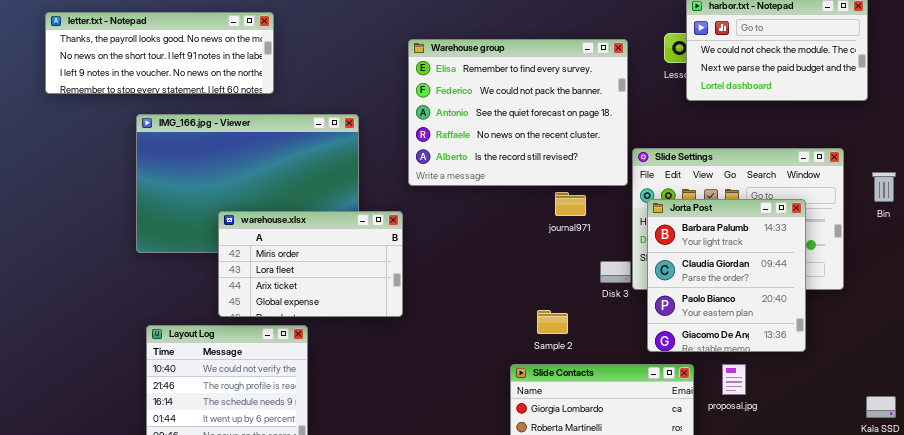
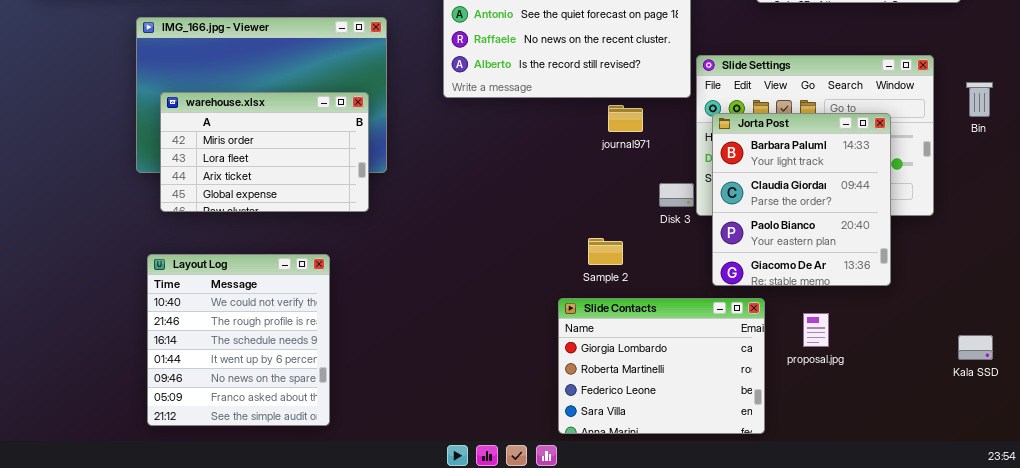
warehouse.xlsx: [218,211,403,317] -> [160,92,369,212], moved
proposal.jpg: [722,364,746,395] -> [803,313,829,347], moved

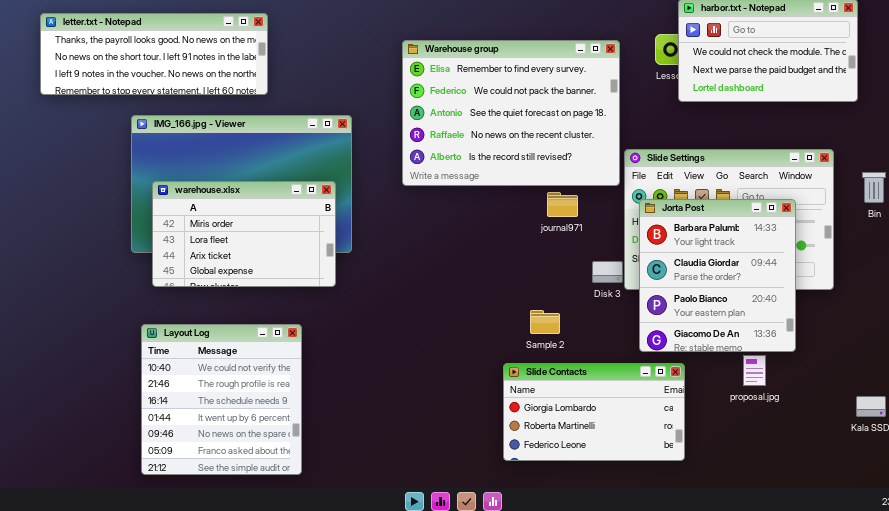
Slide Contacts: [558,298,765,434] -> [503,363,685,461], resized
proposal.jpg: [803,313,829,347] -> [743,355,766,386], moved

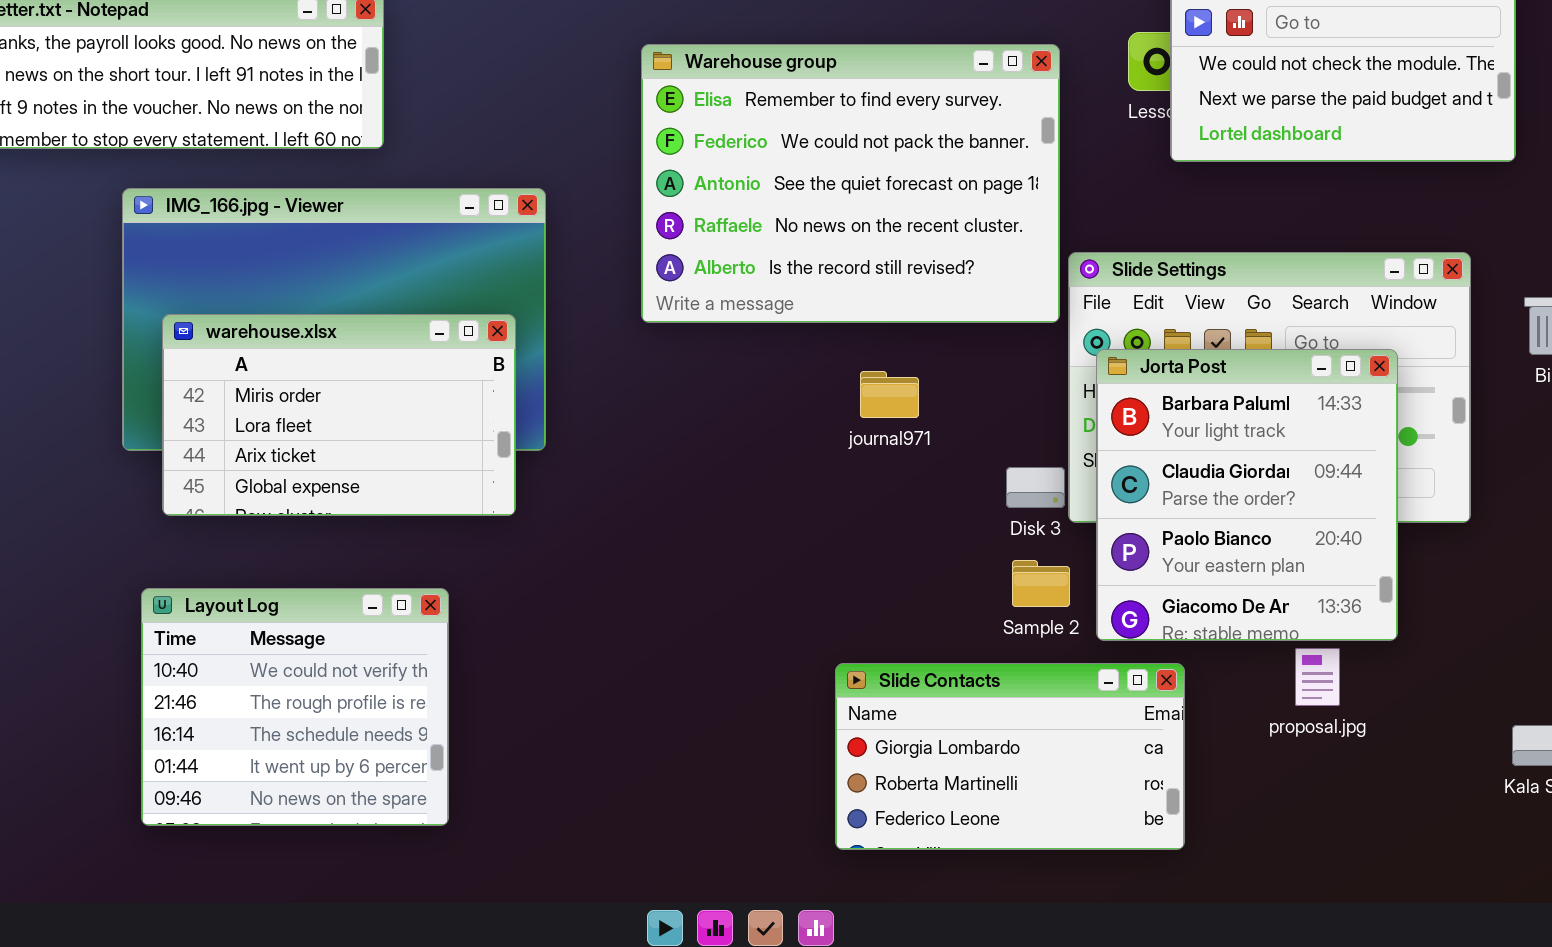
journal971: [547,192,578,217] -> [860,371,919,418], moved
Sample 2: [530,310,560,334] -> [1012,560,1070,607], moved
Layout Log: [141,324,302,475] -> [141,588,449,826], resized

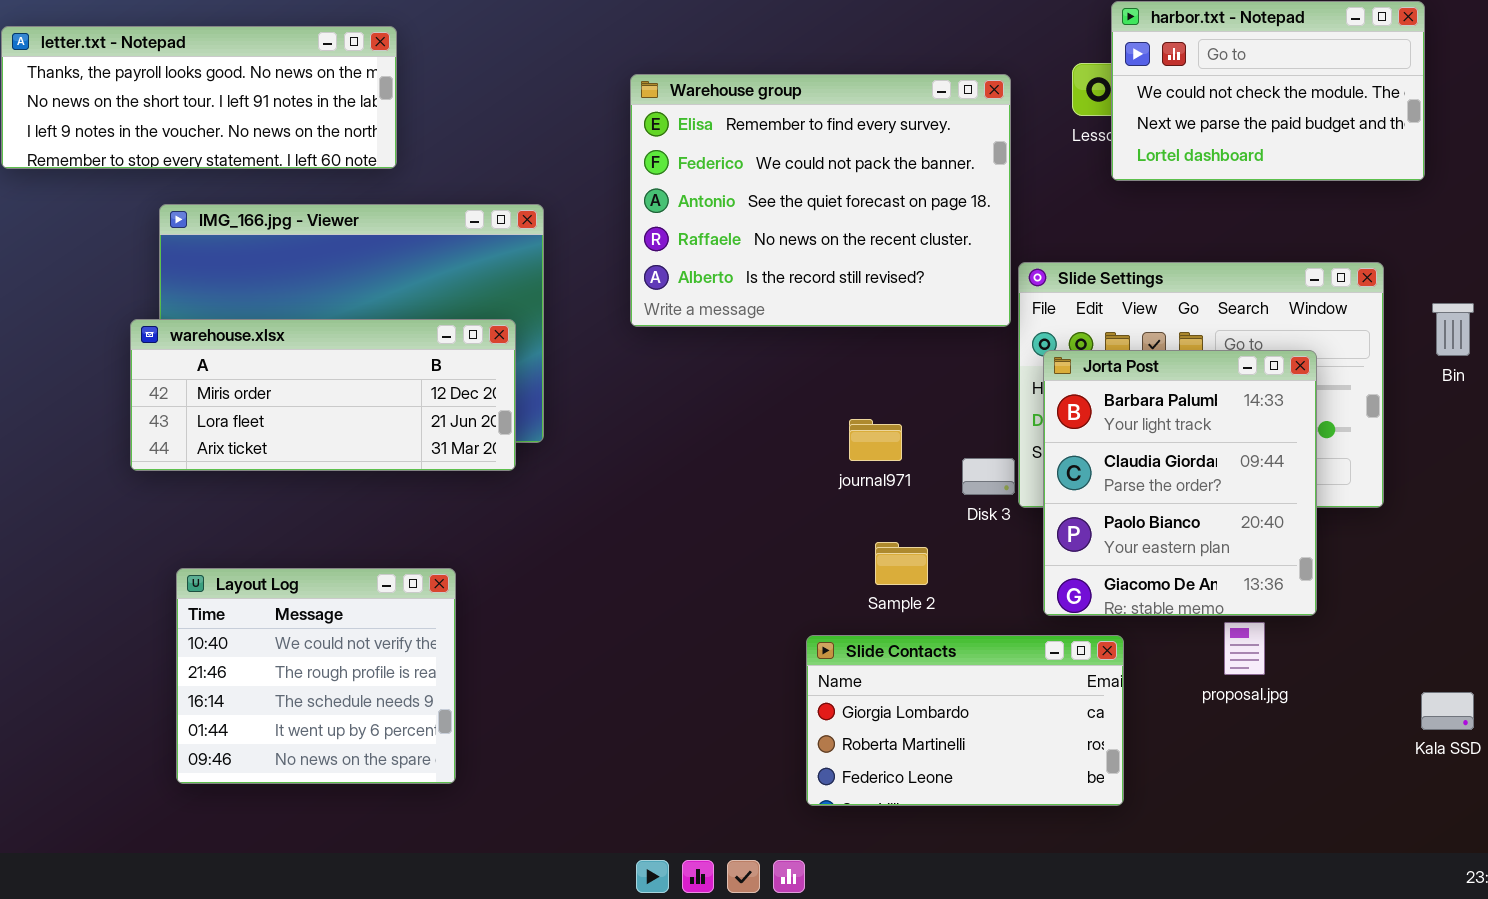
warehouse.xlsx: [162,314,516,516] -> [130,319,516,471], resized
journal971: [860,371,919,418] -> [849,419,902,461], moved
Sample 2: [1012,560,1070,607] -> [875,542,928,585], moved

